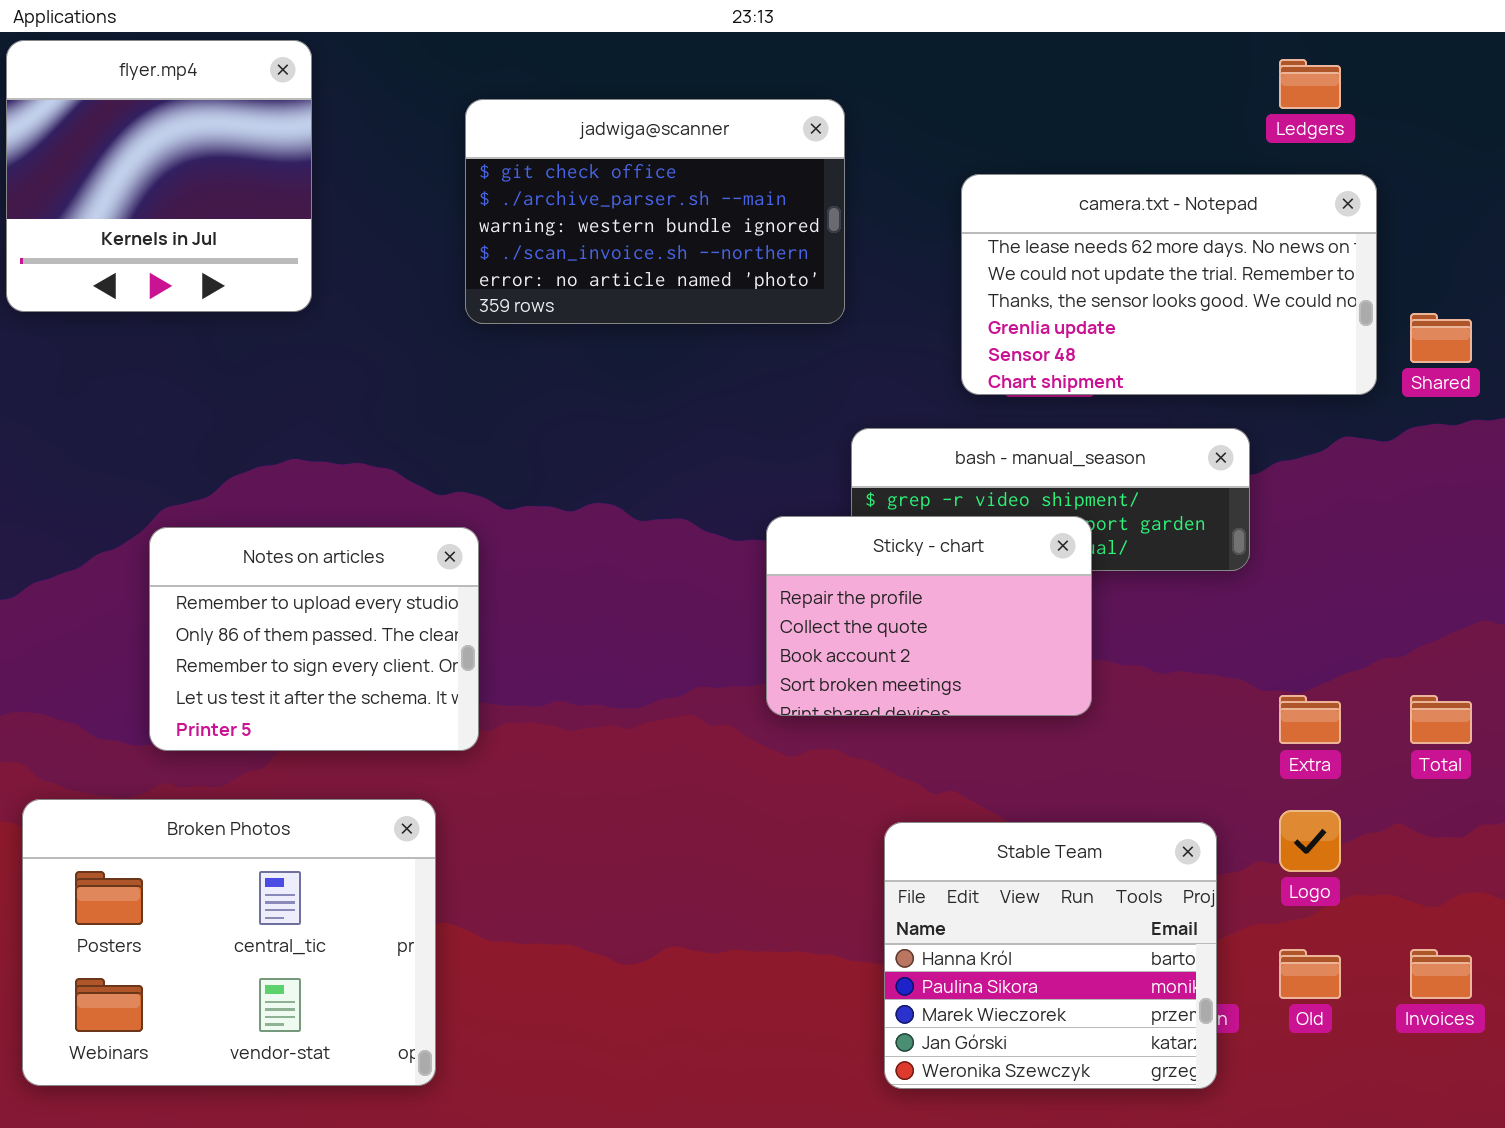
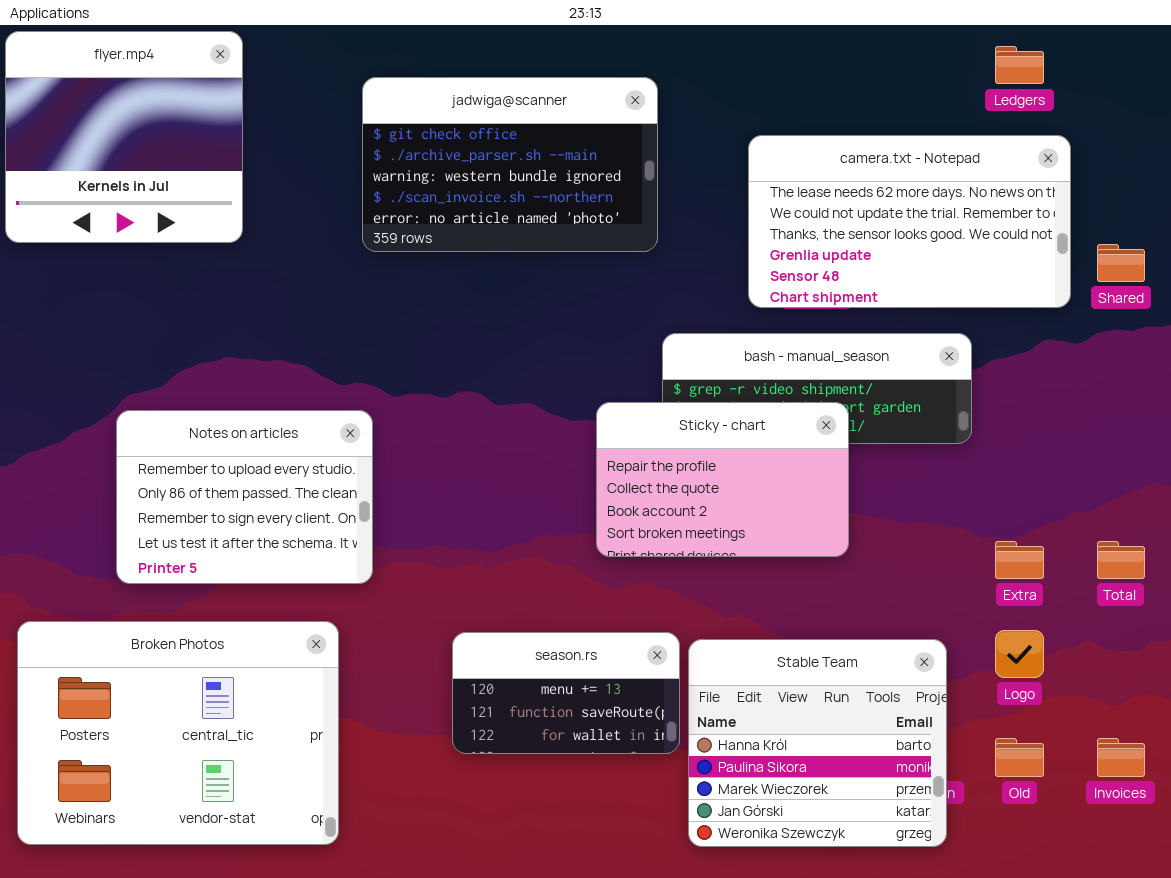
season.rs: none -> [452,632,680,754], opened

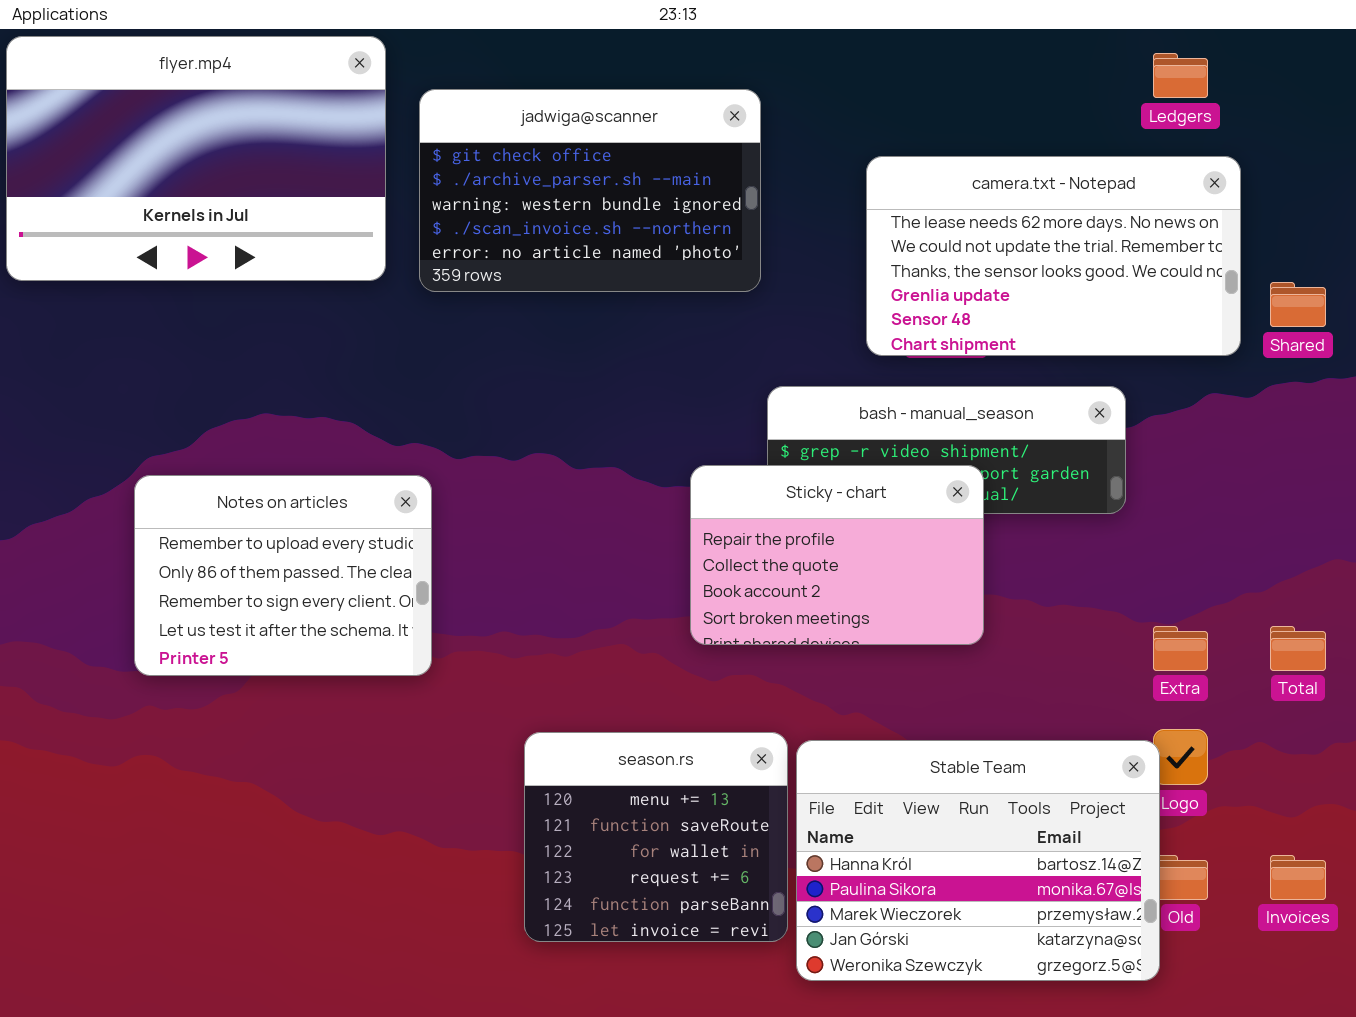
flyer.mp4: [5,31,243,243] -> [6,36,386,281], resized
Broken Photos: [17,621,339,845] -> none, closed
season.rs: [452,632,680,754] -> [524,732,788,942], resized
Stable Team: [688,639,947,847] -> [796,740,1160,981], resized

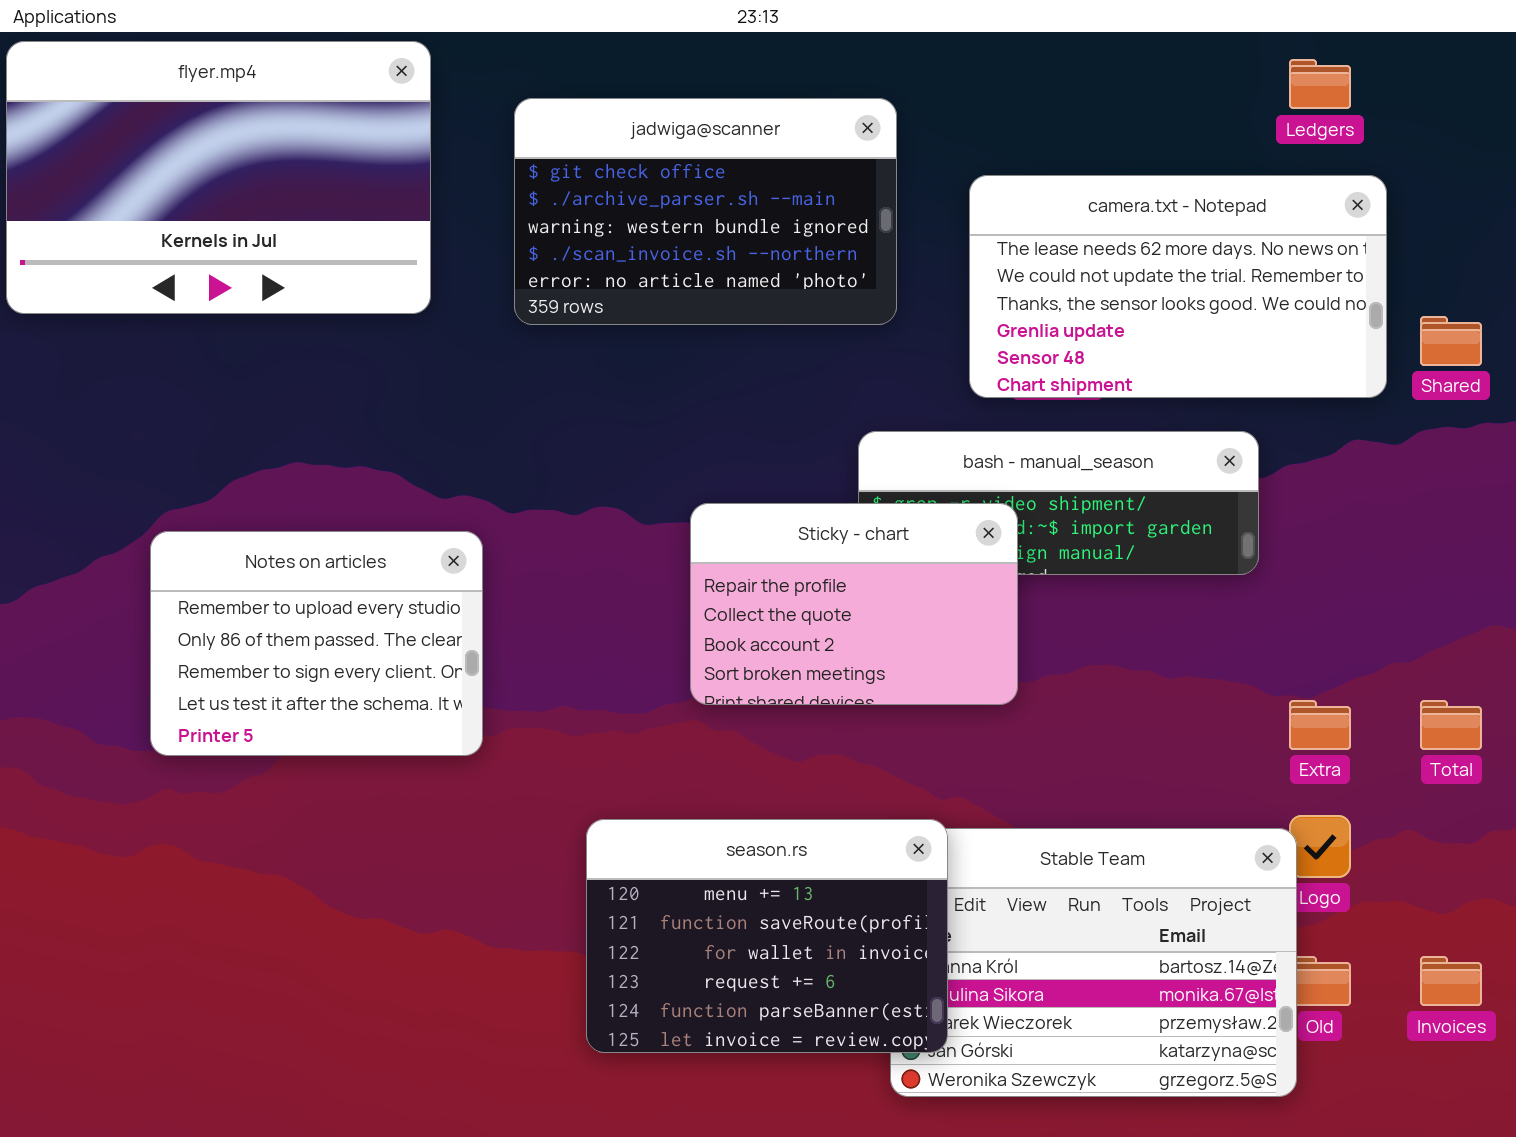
jadwiga@scanner: [419,89,761,292] -> [514,98,897,325], moved
Sticky - chart: [690,465,984,645] -> [690,503,1018,705], moved
season.rs: [524,732,788,942] -> [586,819,948,1053], resized

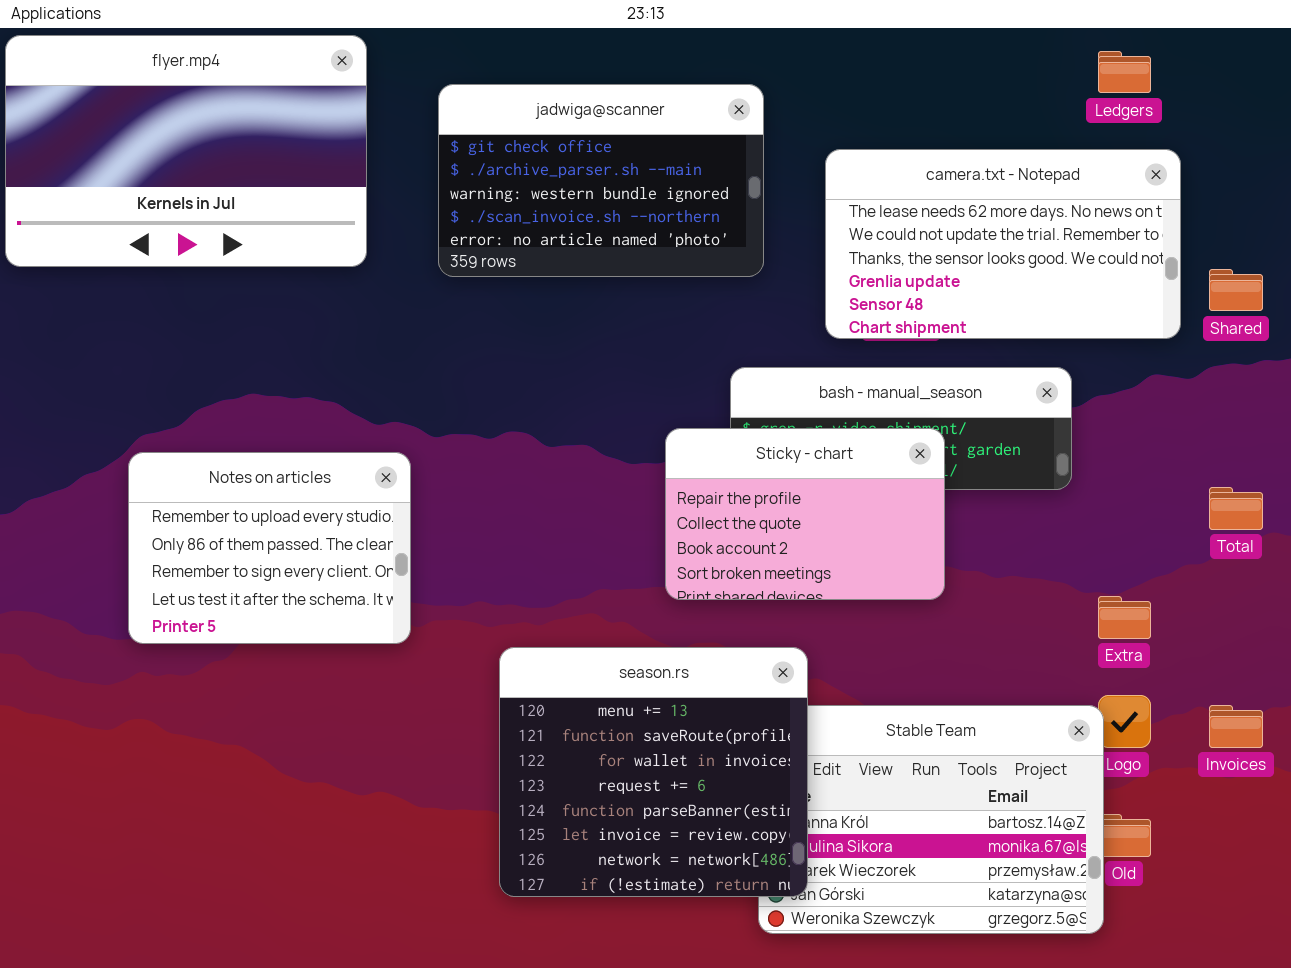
Sticky - chart: [690,503,1018,705] -> [665,428,945,600], moved
Total: [1420,700,1482,750] -> [1209,487,1263,530], moved
season.rs: [586,819,948,1053] -> [499,647,808,897], resized
Invoices: [1420,956,1482,1006] -> [1209,705,1263,748], moved

